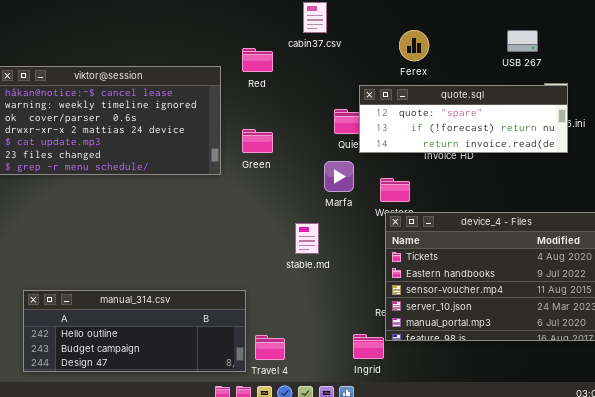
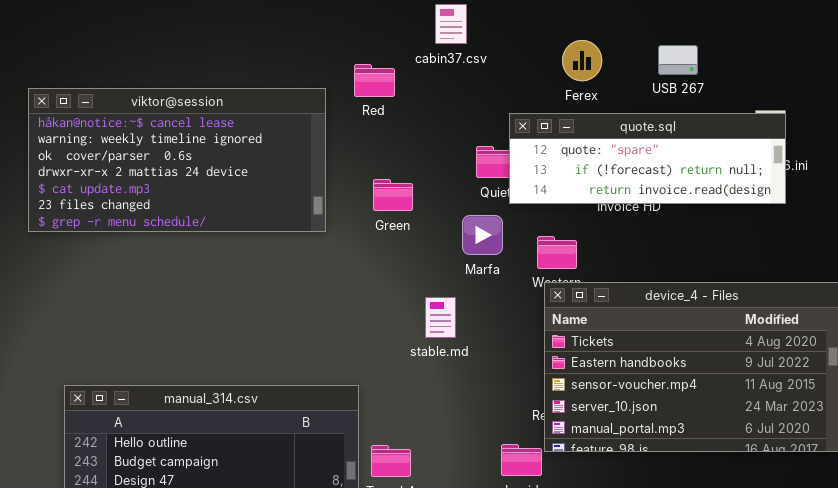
USB 267: [507,30,538,52] -> [658,45,698,75], moved
Green: [242,129,273,153] -> [373,179,413,211], moved

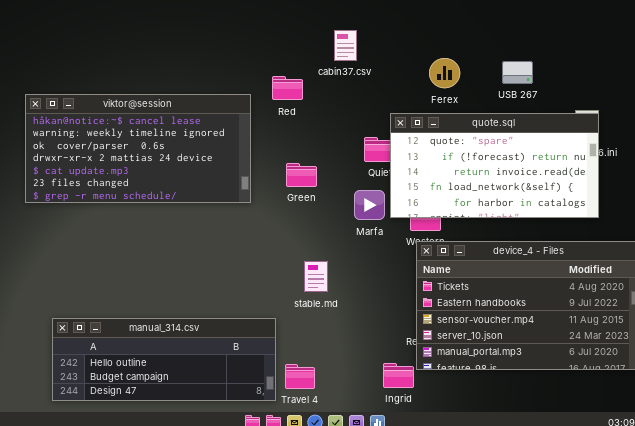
quote.sql: [509,113,786,204] -> [390,113,599,218], resized
stable.md: [425,297,456,338] -> [304,261,328,292], moved

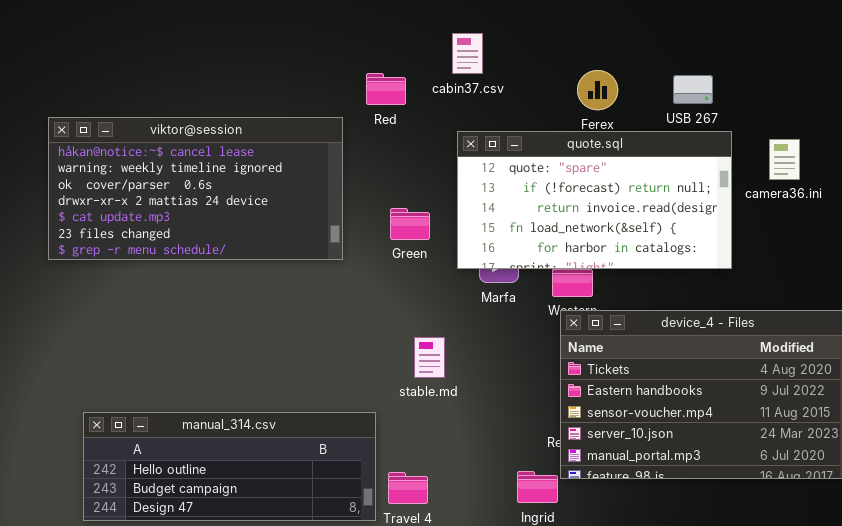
Red: [272,76,303,100] -> [366,73,406,105], moved
quote.sql: [390,113,599,218] -> [457,131,732,269], moved

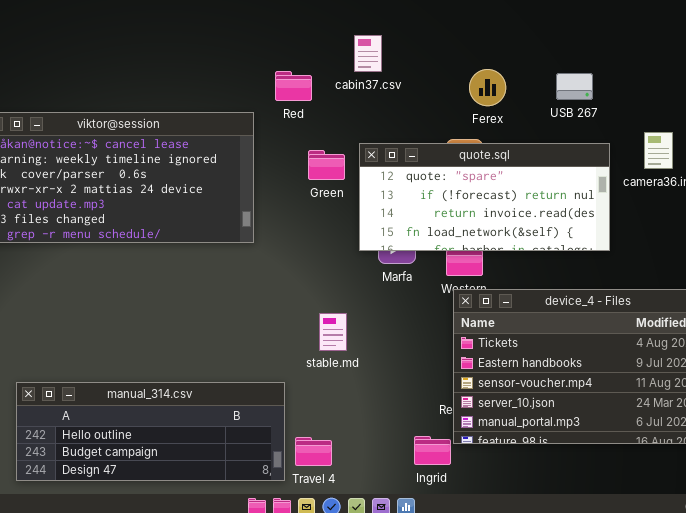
quote.sql: [457,131,732,269] -> [359,143,610,251], resized
Green: [390,208,430,240] -> [308,150,345,180], moved

